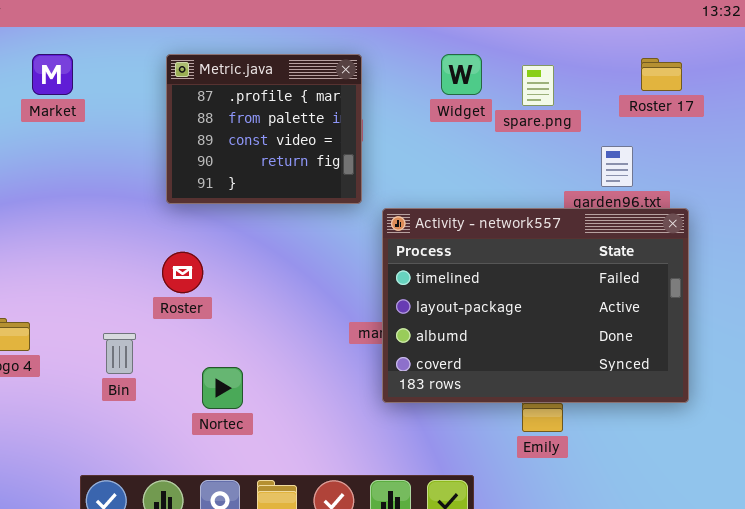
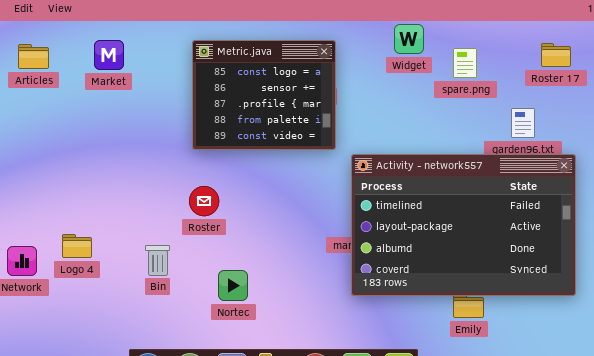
Metric.java: [166,54,362,204] -> [192,40,336,150], scrolled up 2 rows
Widget: [441,54,482,95] -> [394,24,424,54], moved

